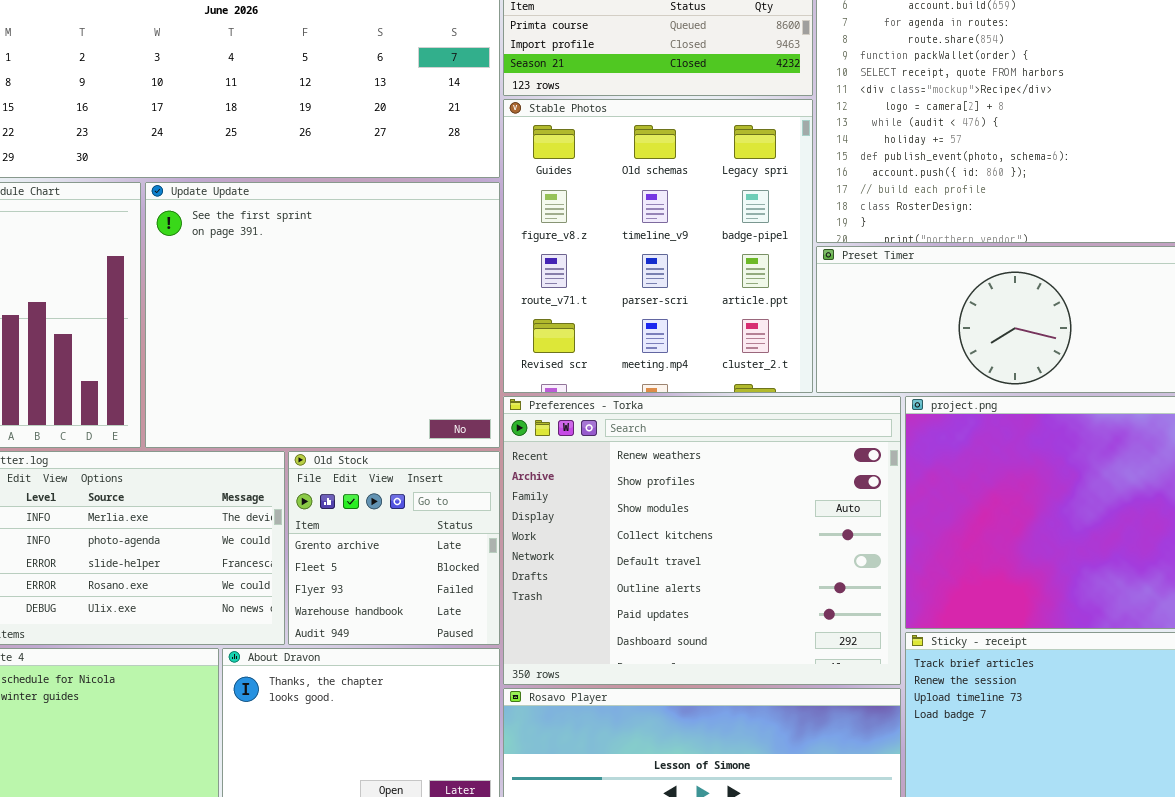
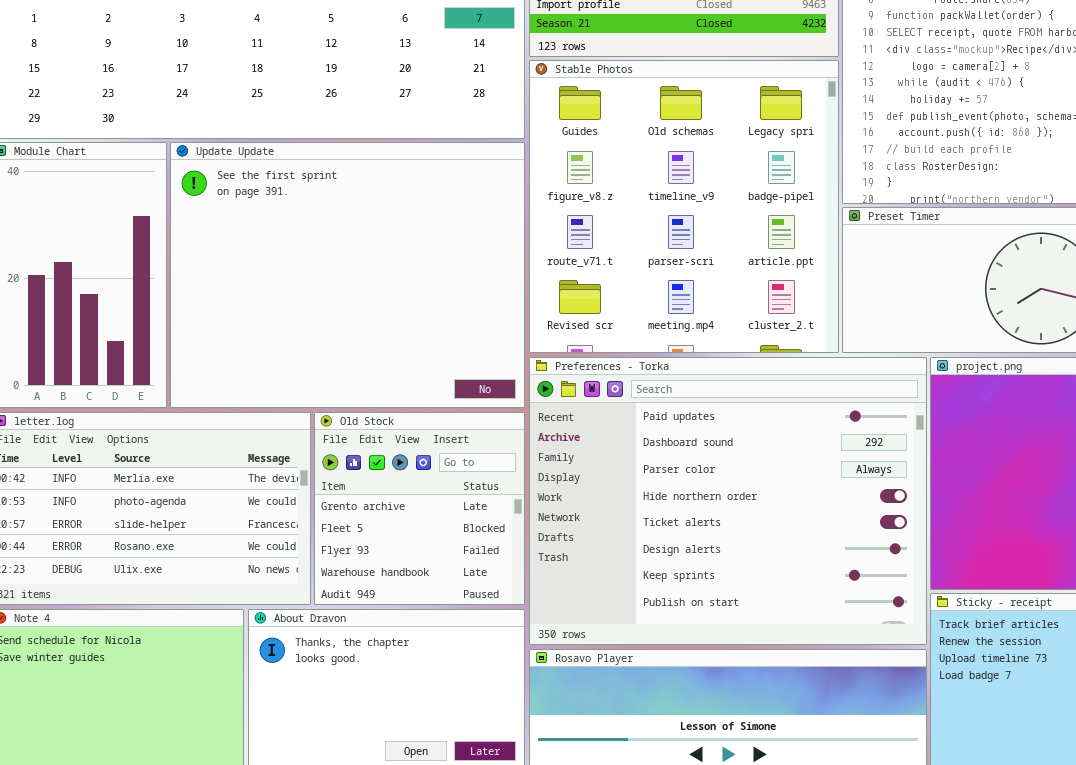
Preferences - Torka: [503,396,901,685] -> [529,357,927,645], scrolled down 6 rows

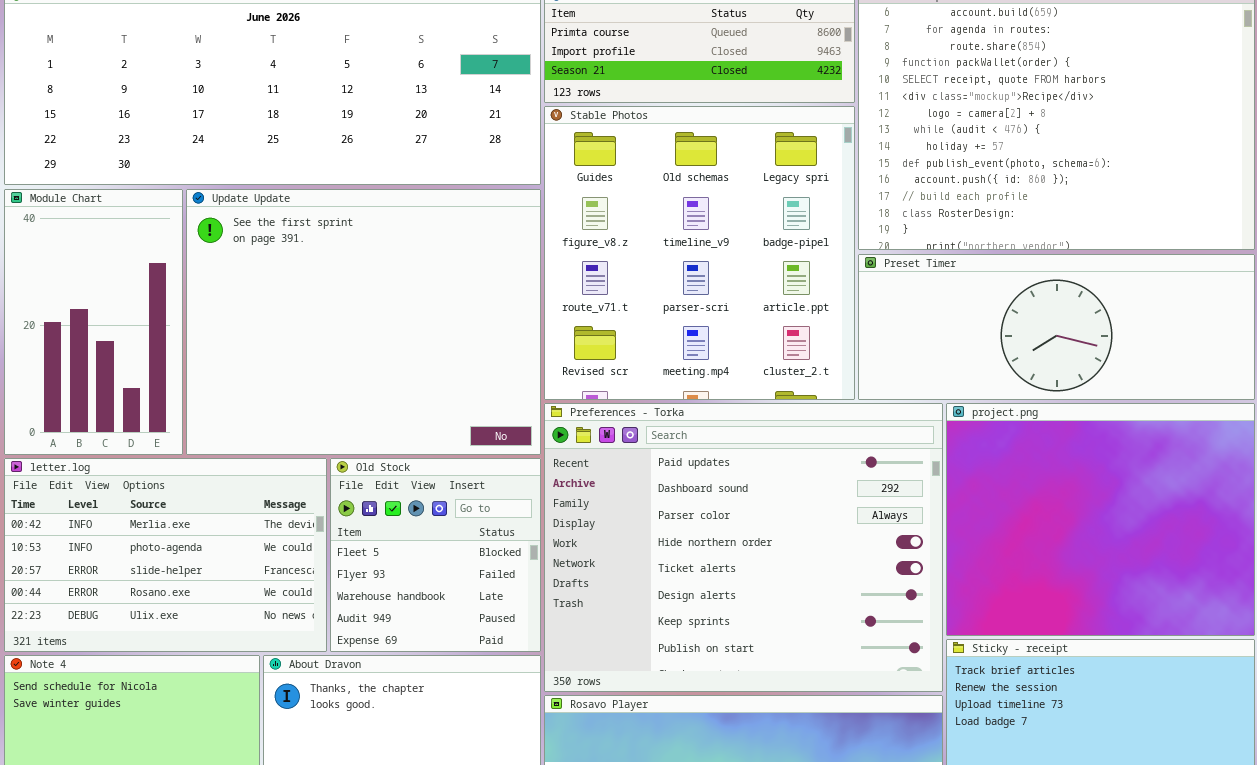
Old Stock: [314,412,525,605] -> [330,458,541,652], scrolled down 1 row

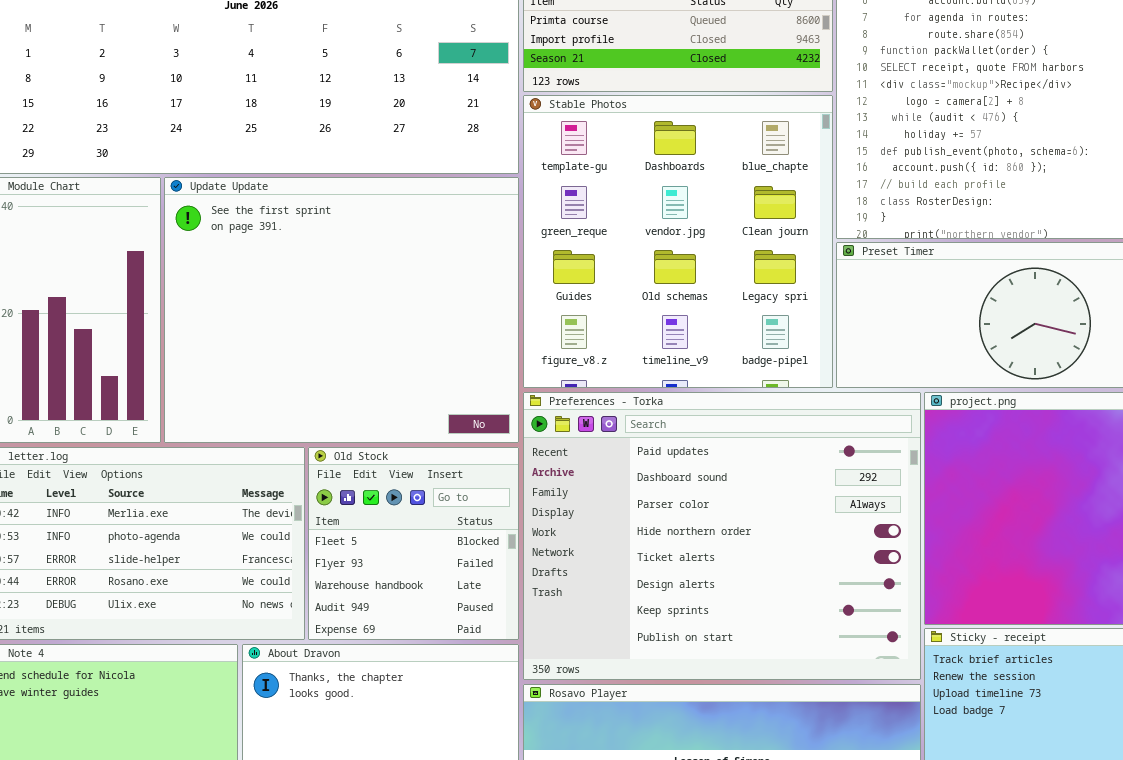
Stable Photos: [544,106,855,400] -> [523,95,833,388], scrolled up 2 rows

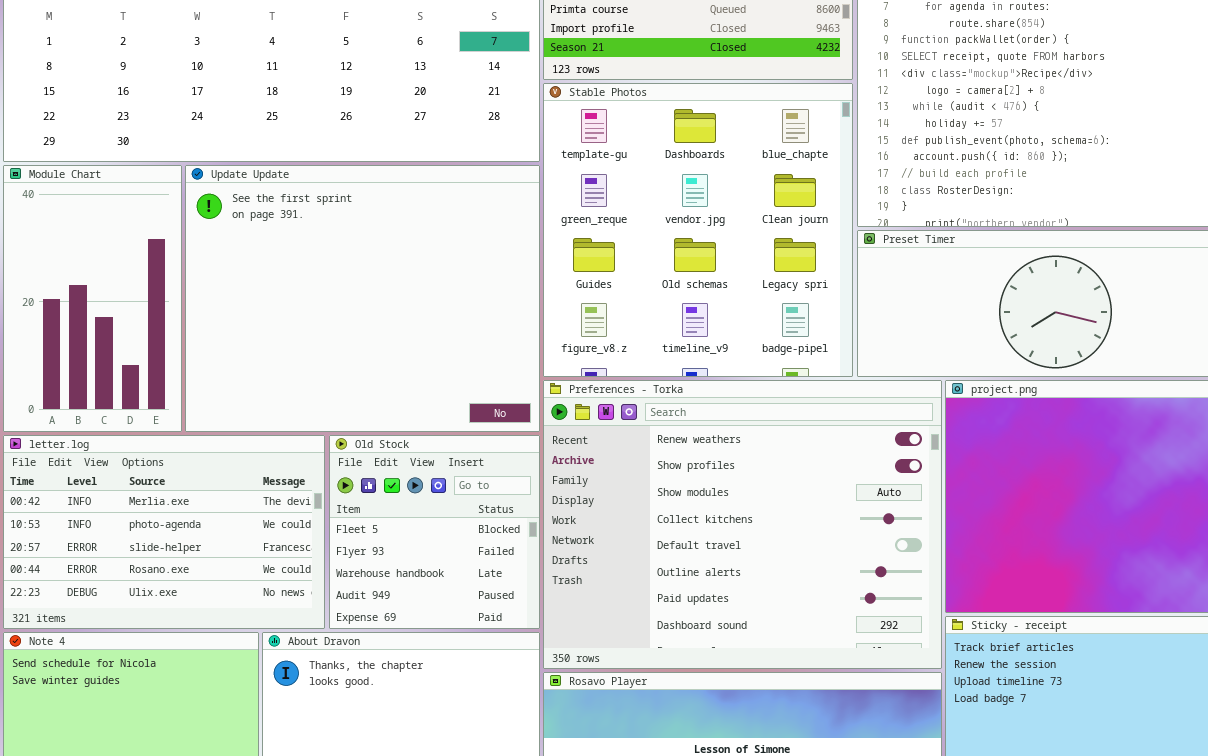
Preferences - Torka: [523,392,921,680] -> [543,380,942,669], scrolled up 6 rows

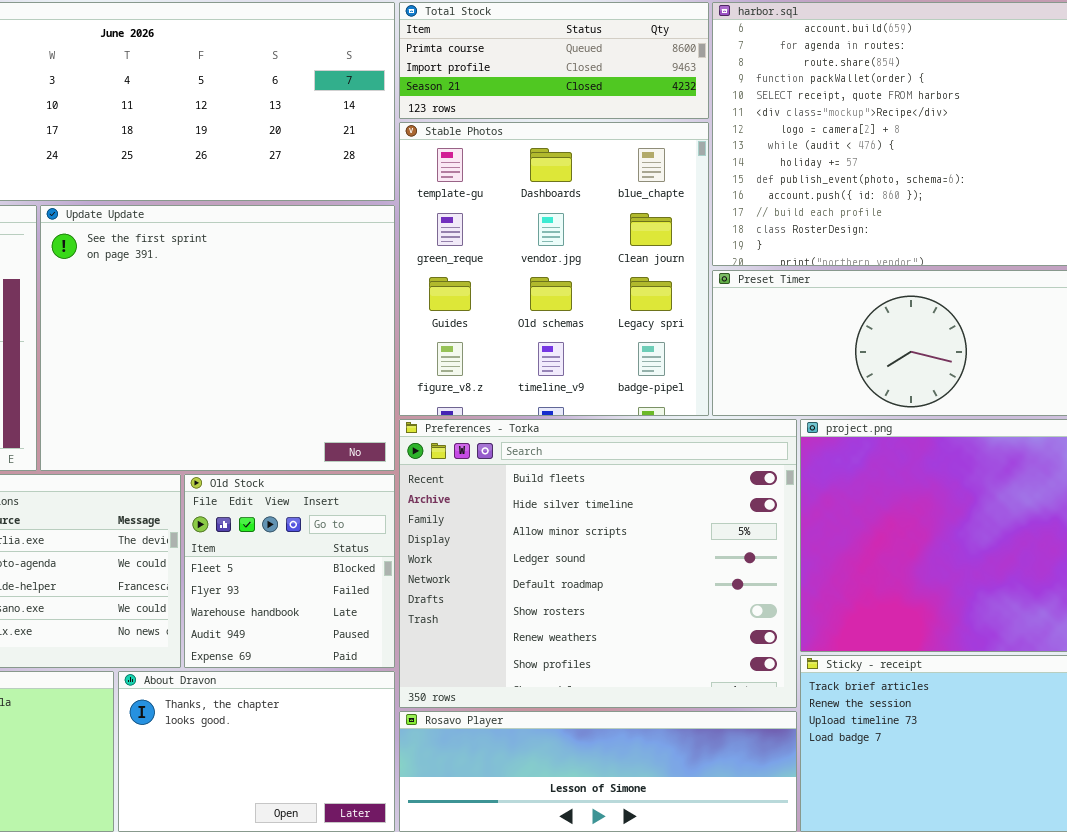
Preferences - Torka: [543,380,942,669] -> [399,419,797,708], scrolled up 6 rows

